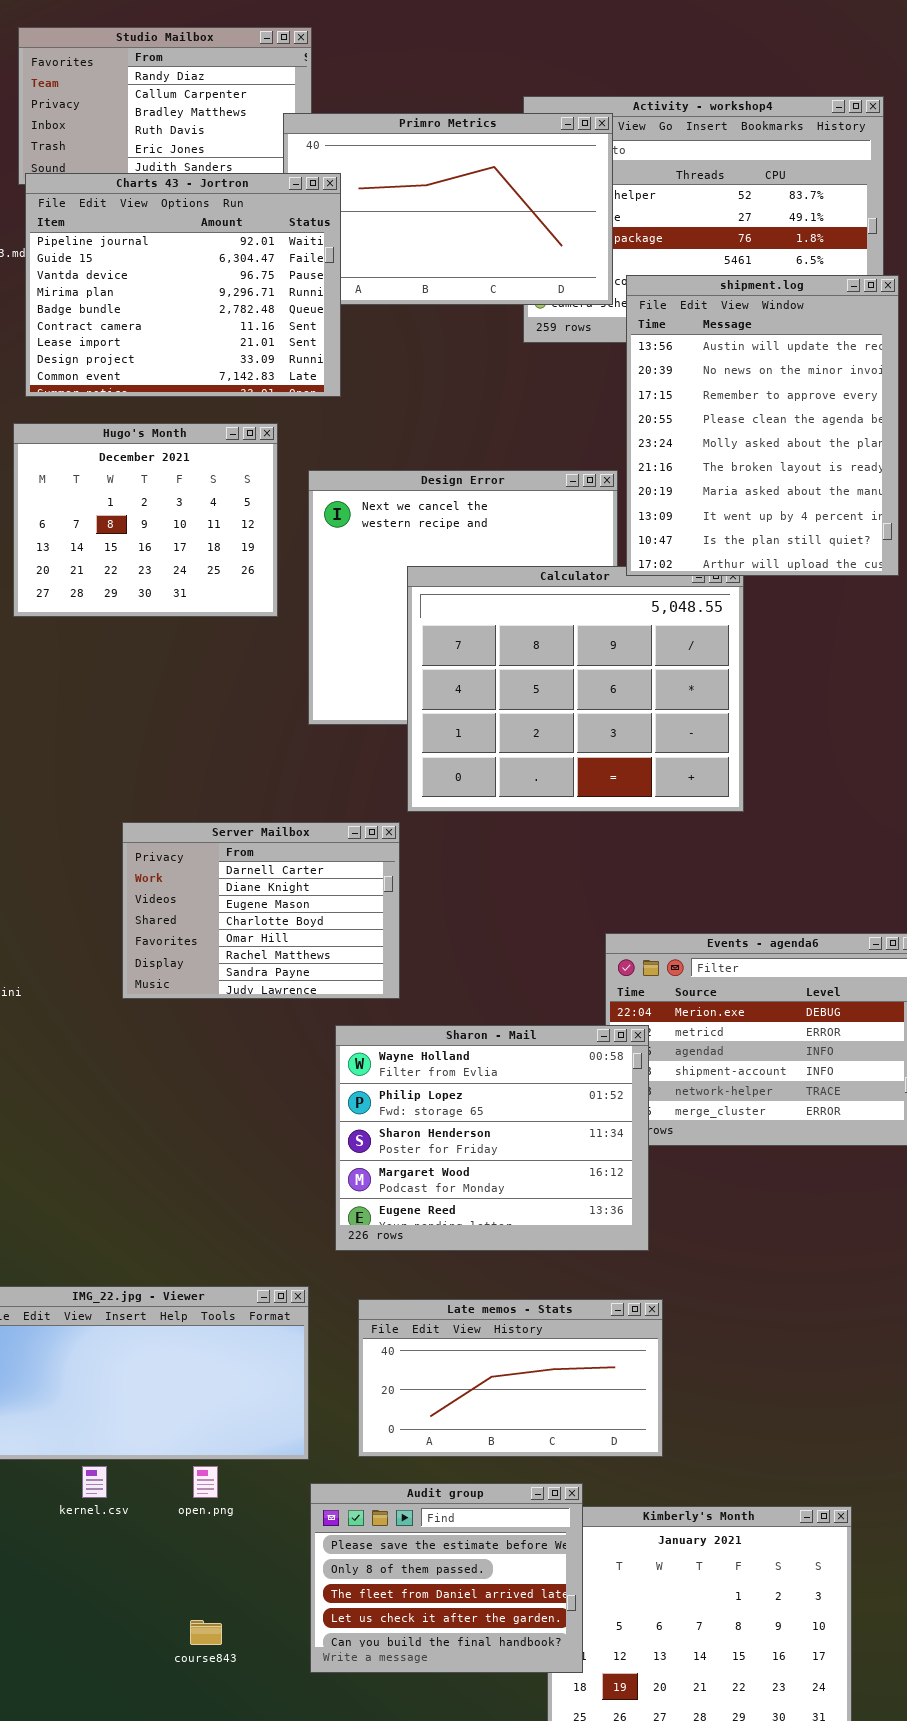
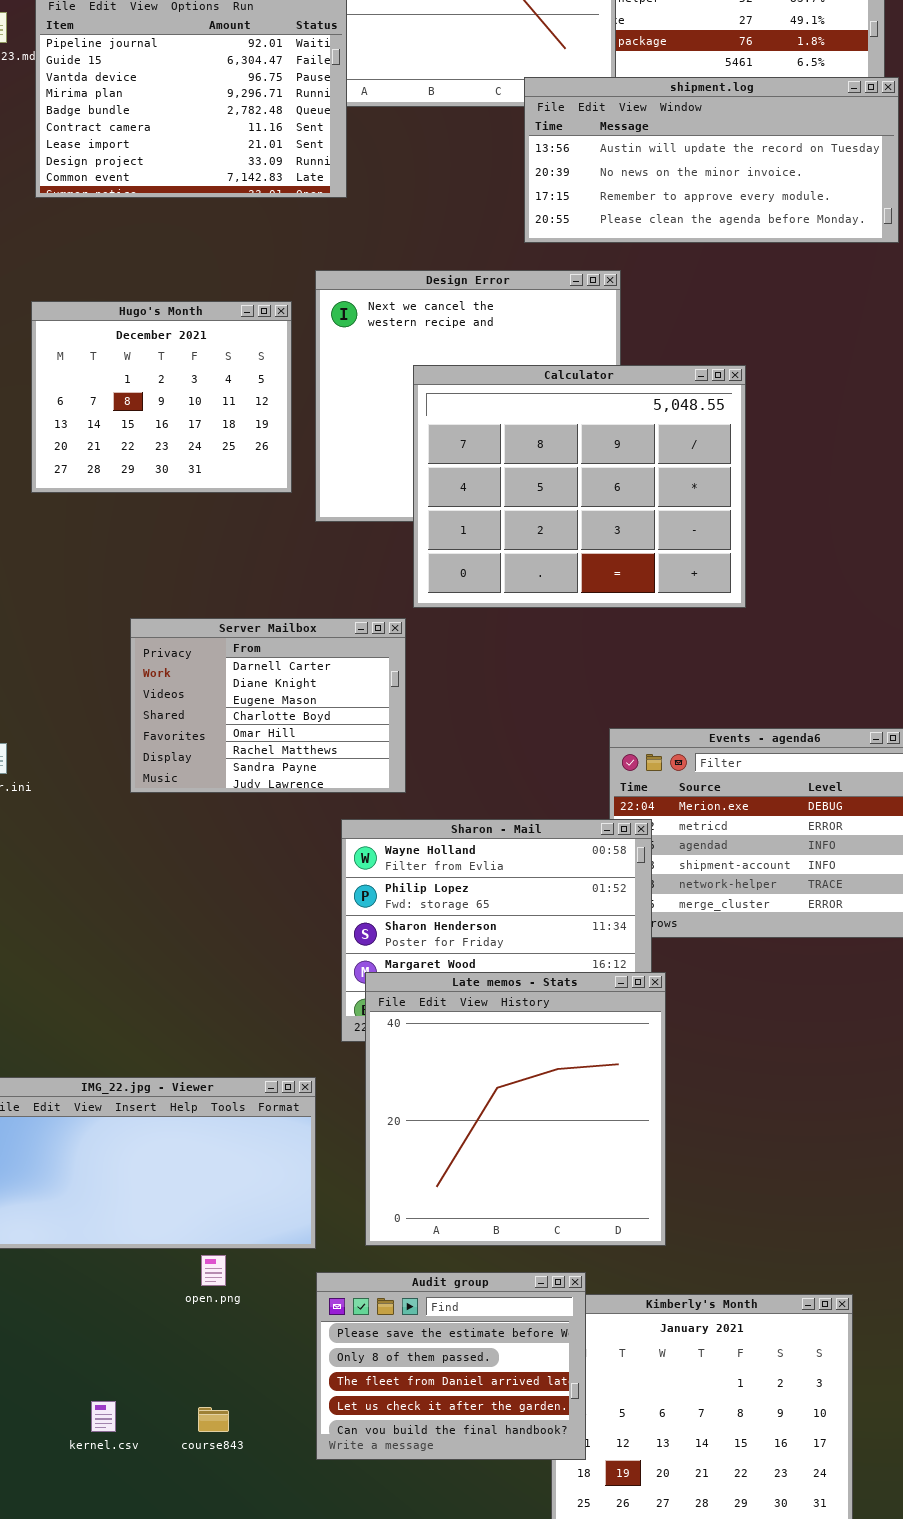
shipment.log: [626,275,899,576] -> [524,77,899,243], resized
Hugo's Month: [13,423,278,617] -> [31,301,292,493], moved
Late memos - Stats: [358,1299,663,1457] -> [365,972,666,1246], resized
kernel.csv: [82,1466,107,1498] -> [91,1401,116,1432], moved

